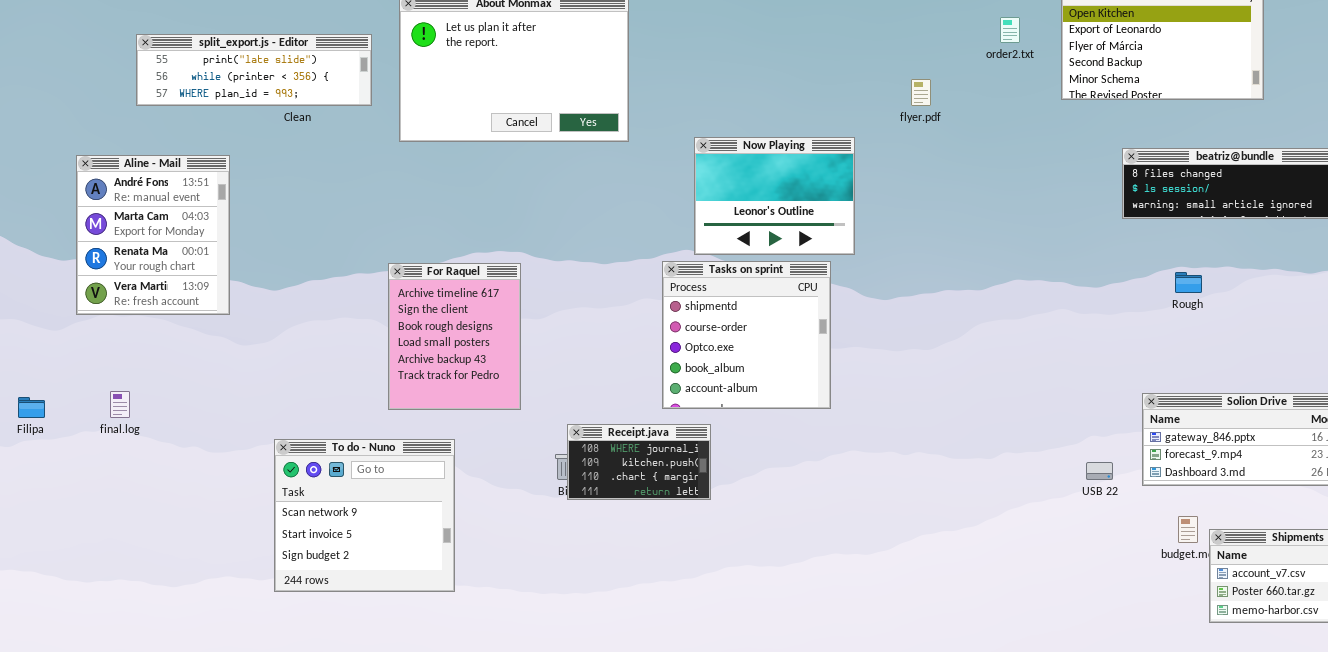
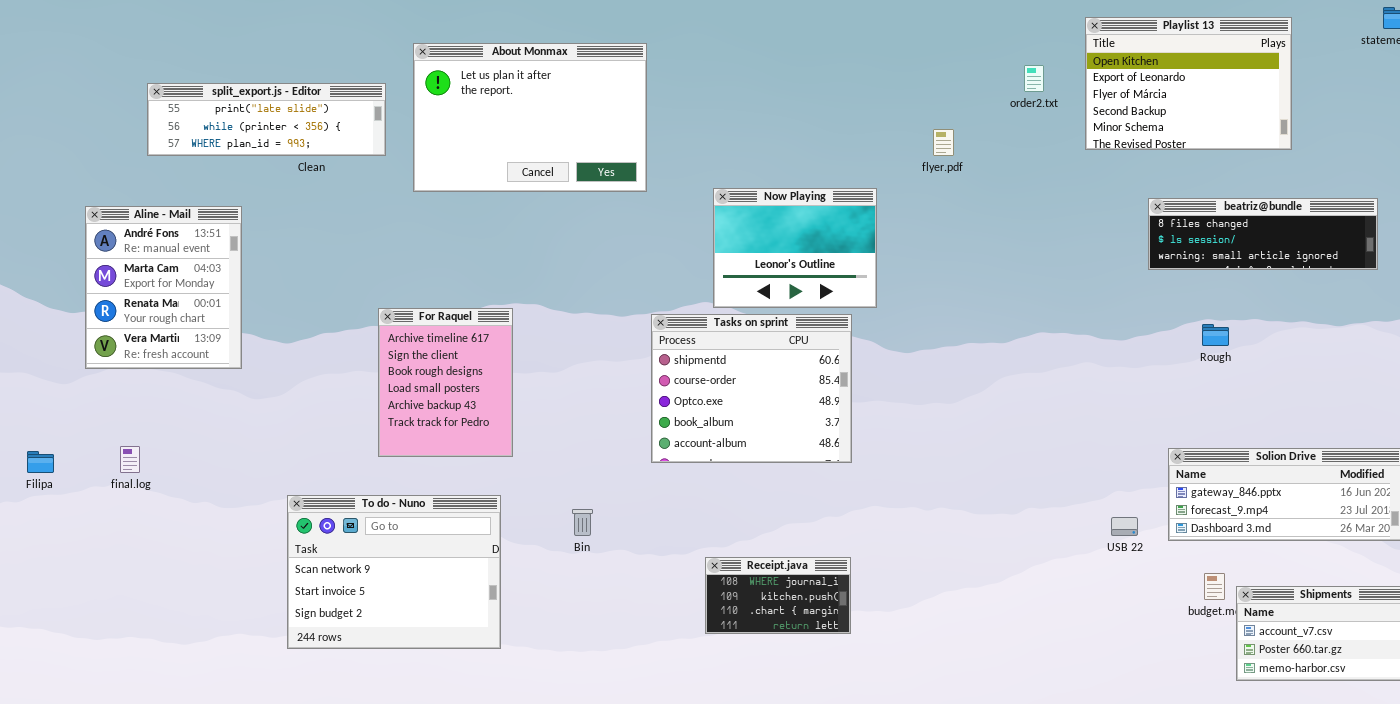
Tasks on sprint: [662,261,831,409] -> [651,314,852,463], resized
For Raquel: [388,263,521,410] -> [378,308,513,457], moved
Receipt.java: [567,424,711,500] -> [705,557,851,634], moved
To do - Nuno: [274,439,455,592] -> [287,495,501,649], resized

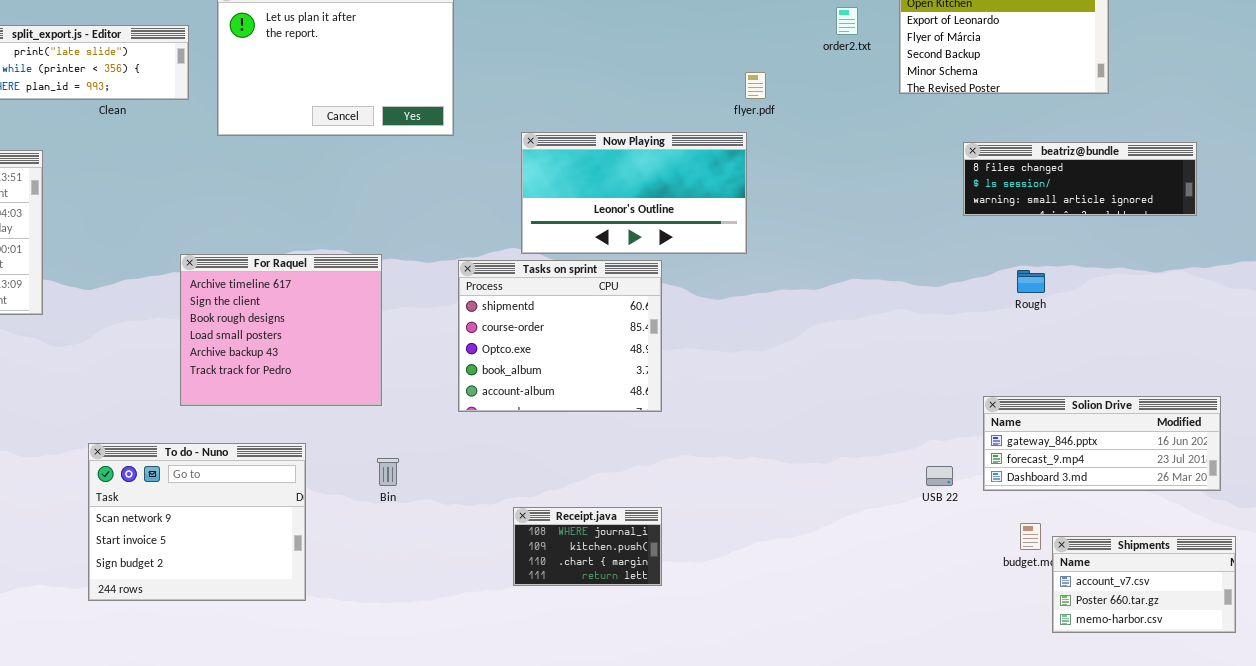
Now Playing: [713,188,877,308] -> [521,132,747,254], resized
For Raquel: [378,308,513,457] -> [180,254,382,406], resized

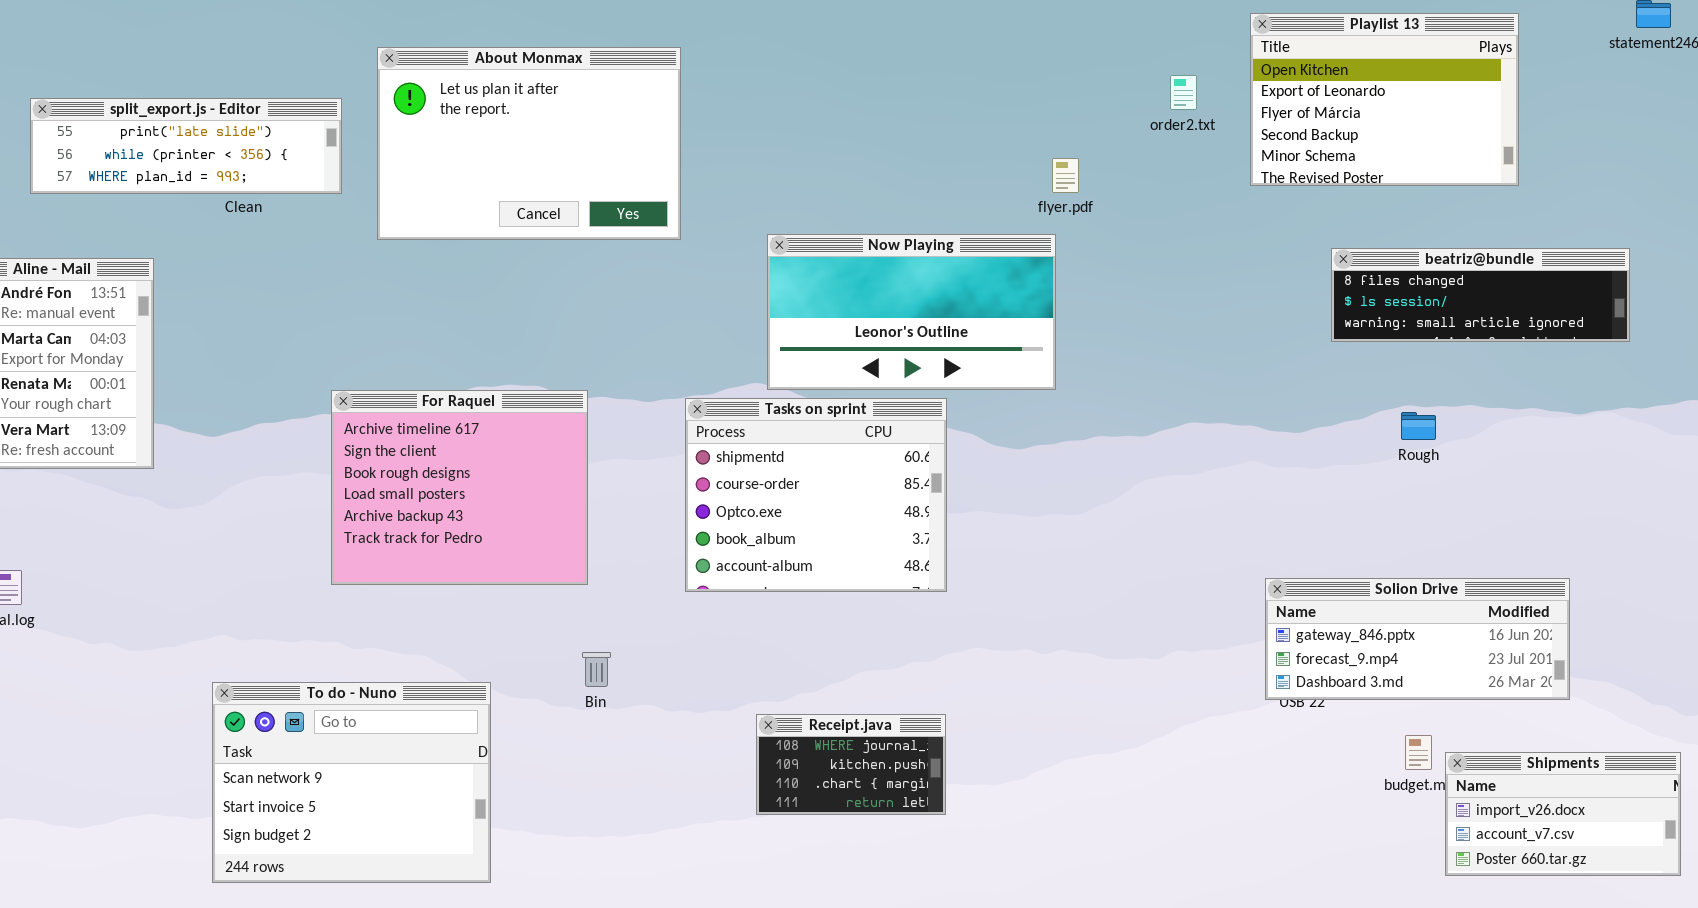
Solion Drive: [983,396,1221,491] -> [1265,578,1570,700], moved
To do - Nuno: [88,443,306,601] -> [212,682,491,883], moved
Shipments: [1052,536,1236,633] -> [1445,752,1681,876], scrolled up 1 row

